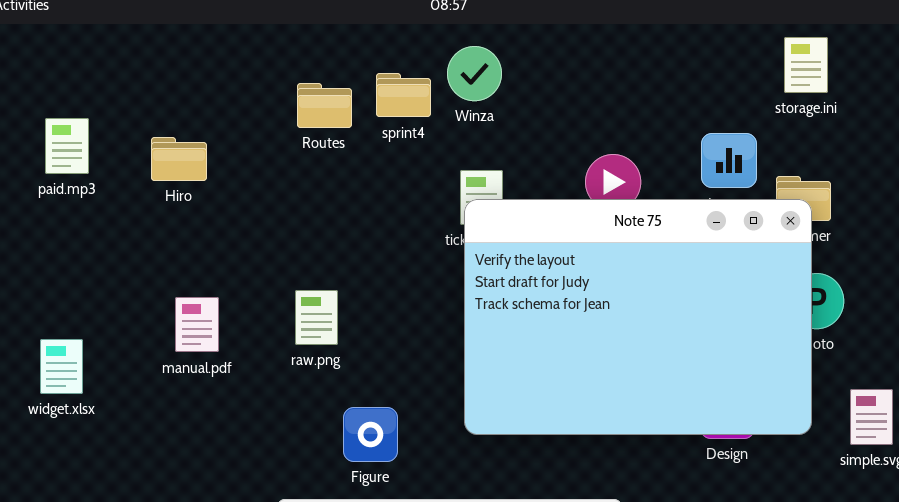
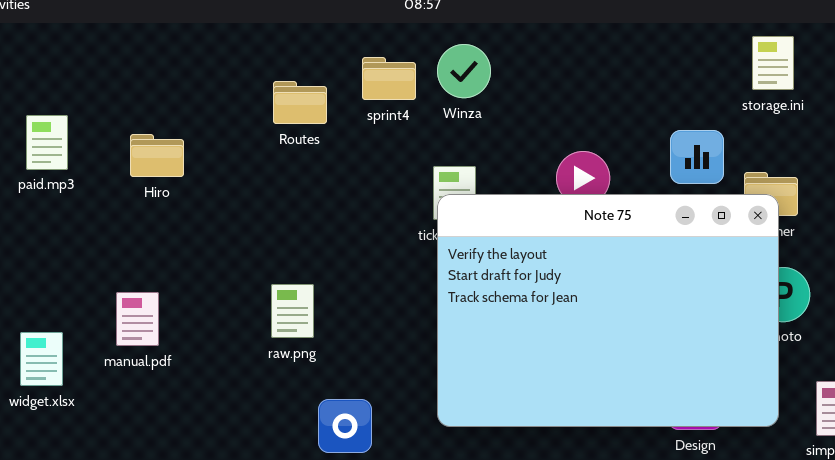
Winza: [447,46,502,101] -> [437,44,491,98], moved
sprint4: [376,73,431,117] -> [362,57,416,100], moved
manual.pdf: [175,297,219,352] -> [116,292,159,346], moved

